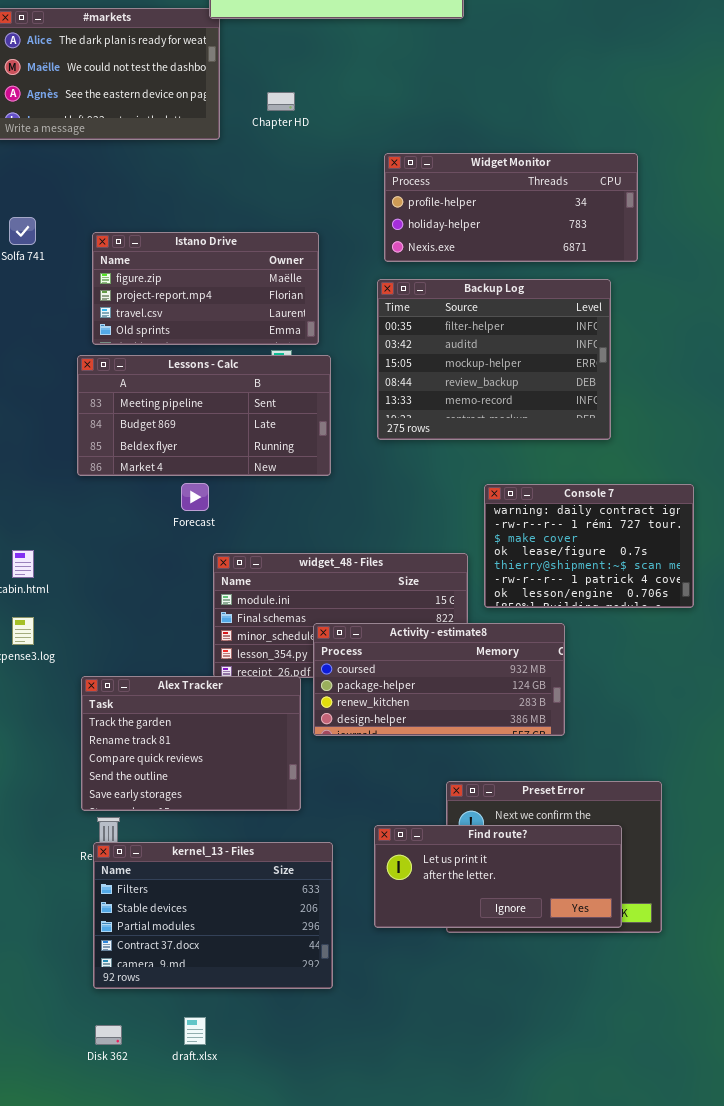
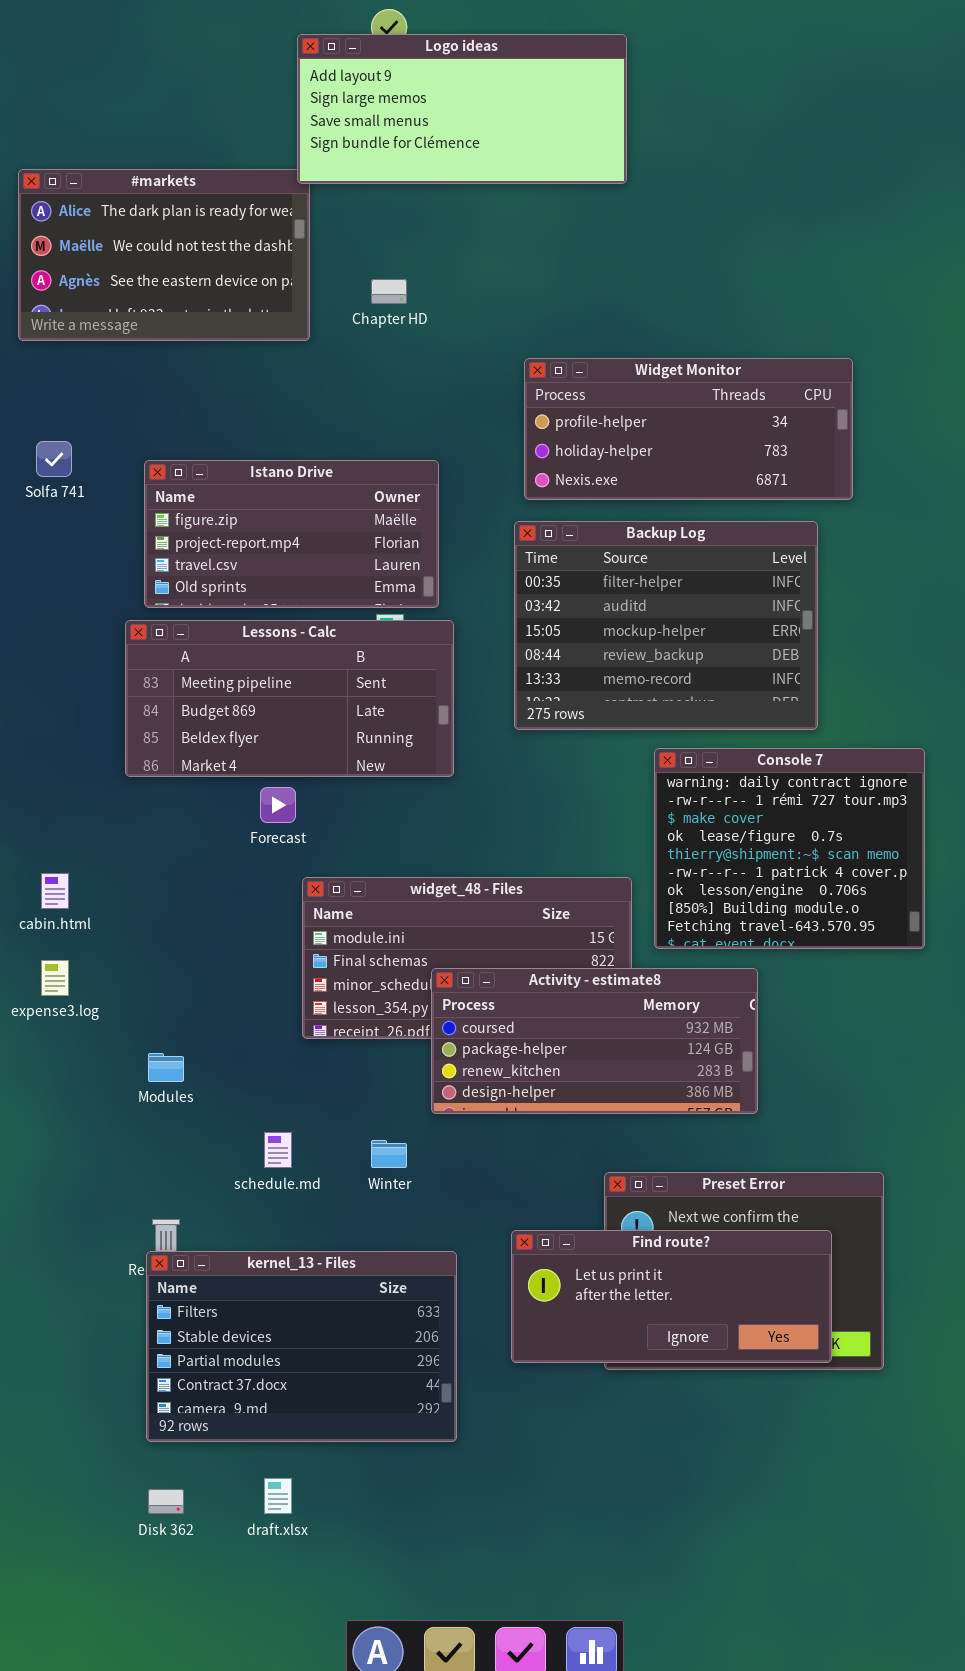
Console 7: [484,484,694,608] -> [654,748,925,949], resized
Alex Tracker: [81,676,301,811] -> none, closed

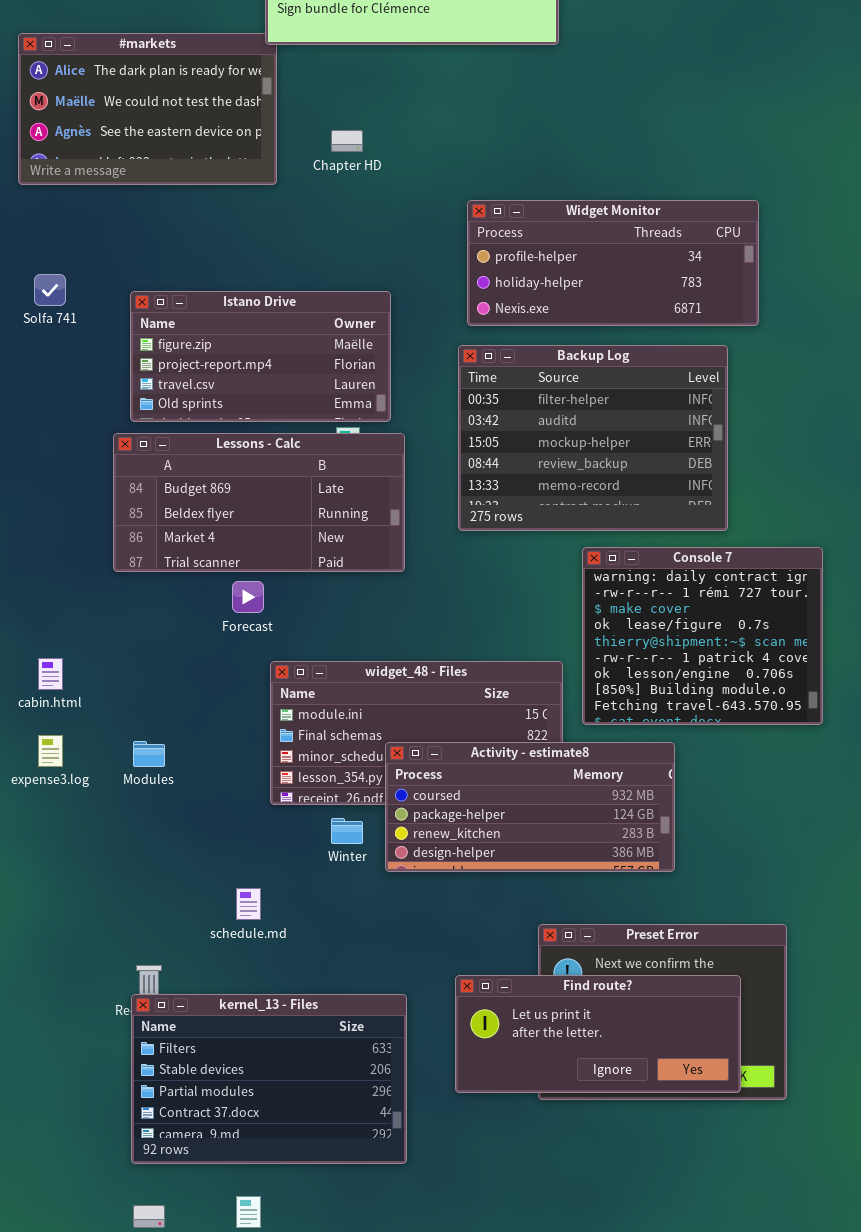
Lessons - Calc: [125,620,454,777] -> [113,433,405,572], scrolled down 1 row
Modules: [148,1053,184,1082] -> [133,741,165,767], moved
Winter: [371,1140,407,1168] -> [331,818,363,844], moved

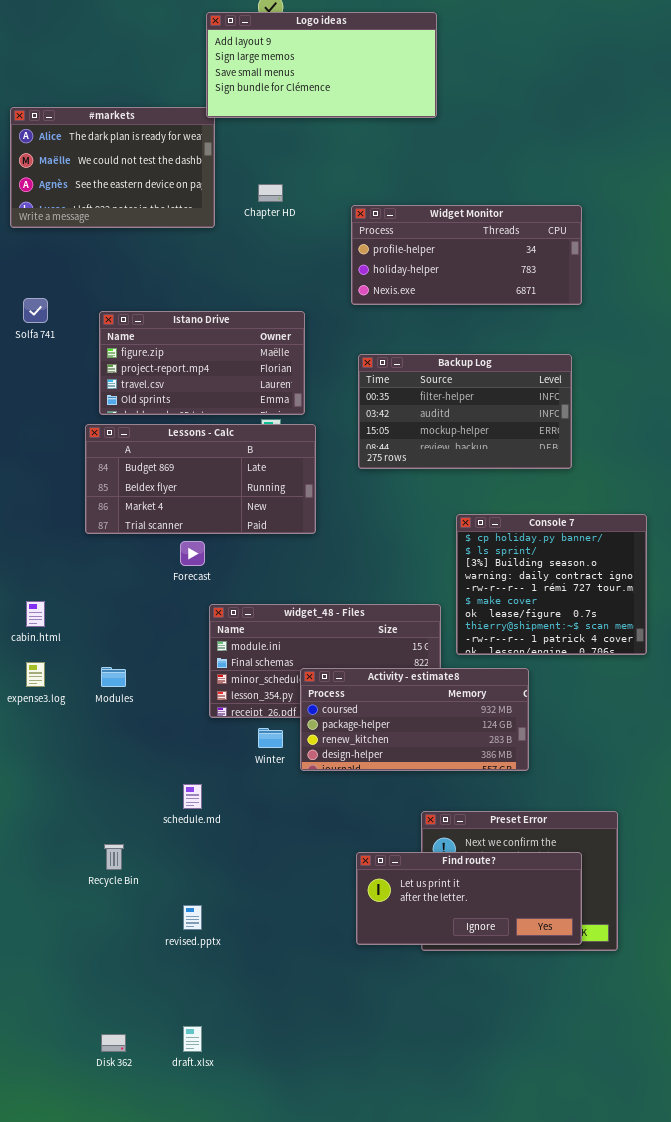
Widget Monitor: [467,200,759,326] -> [351,205,582,305], moved
Backup Log: [458,345,728,531] -> [358,354,572,469], resized
Console 7: [582,547,823,725] -> [456,514,647,655], scrolled up 3 rows
kernel_13 - Files: [131,994,407,1164] -> none, closed

